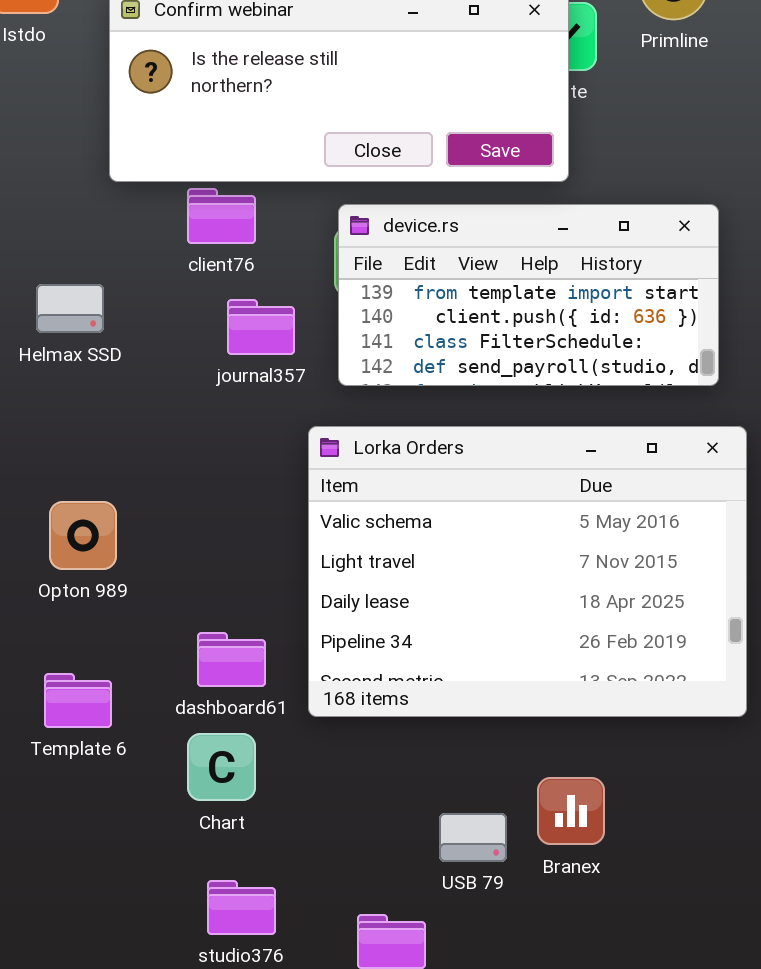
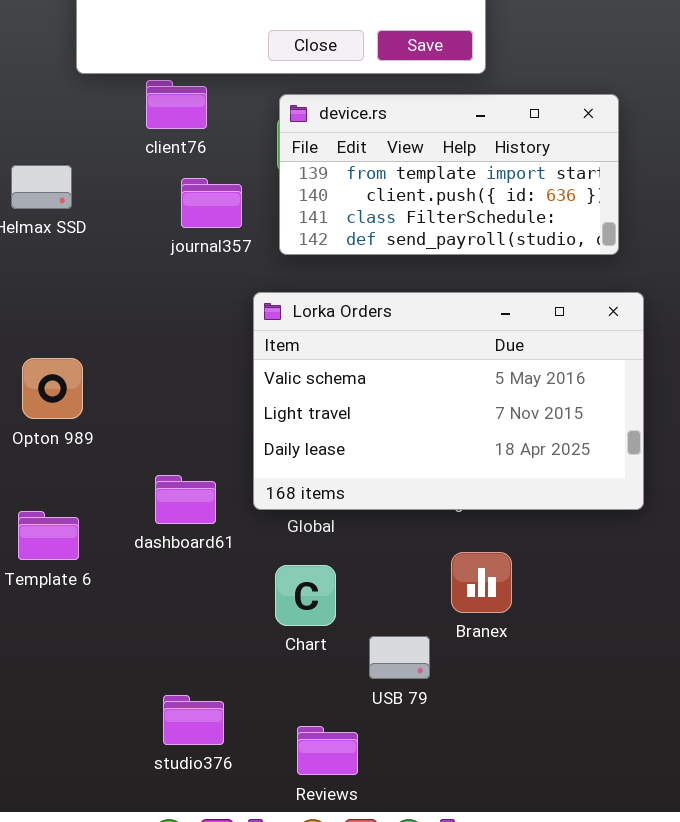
Lorka Orders: [308,426,747,717] -> [253,292,644,510], resized
Chart: [187,733,256,801] -> [275,565,336,626], moved
Branex: [537,777,605,845] -> [451,552,512,613], moved

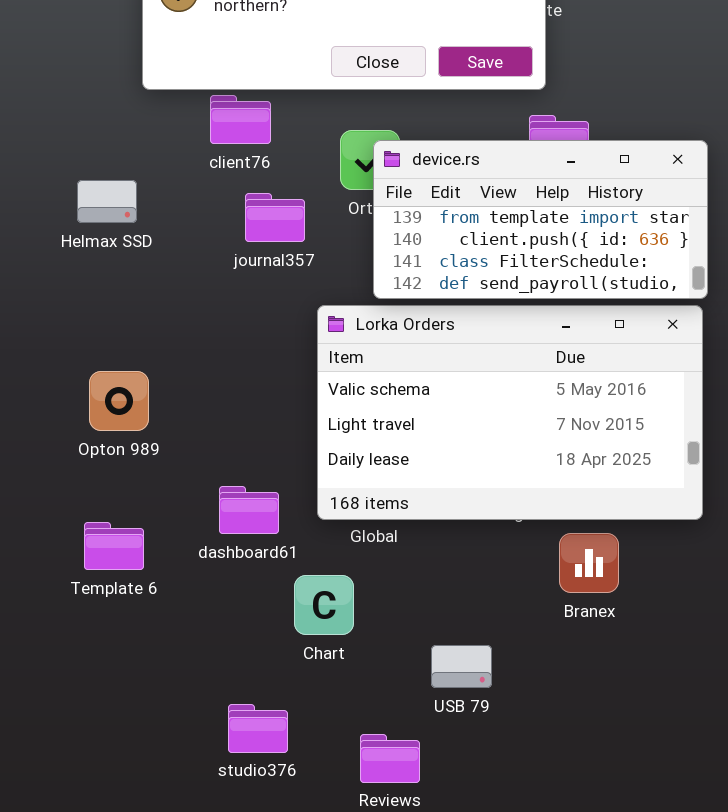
device.rs: [279,94,619,255] -> [373,140,708,299], moved
Branex: [451,552,512,613] -> [559,533,619,593], moved
Chart: [275,565,336,626] -> [294,575,354,635], moved

